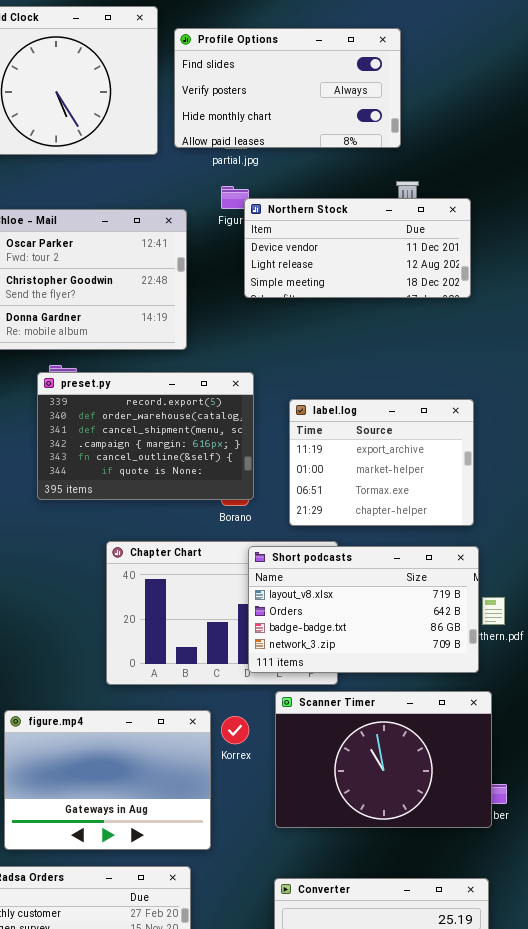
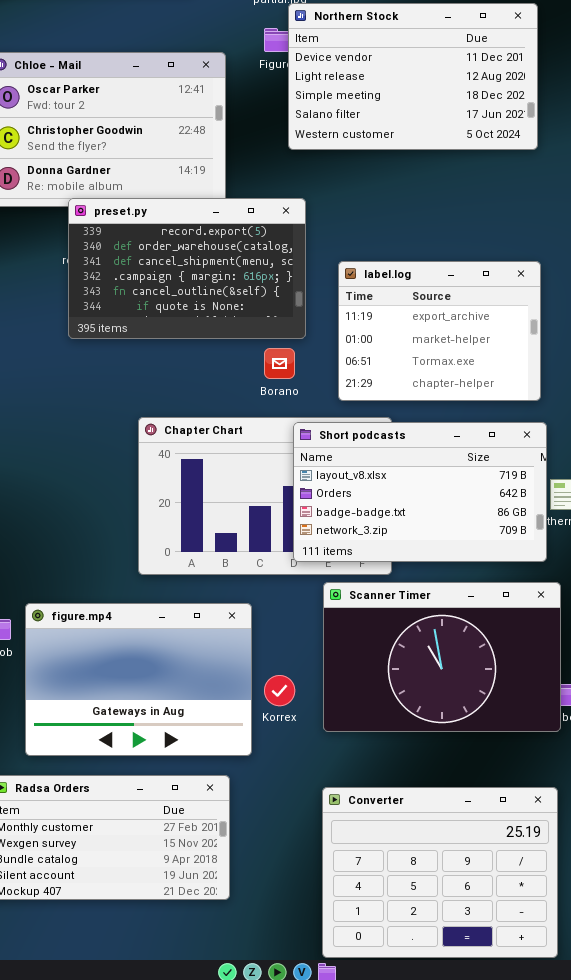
Northern Stock: [244,198,471,298] -> [288,3,538,150], resized
preset.py: [37,372,254,500] -> [68,198,306,339], moved
Korrex: [221,716,249,744] -> [264,675,295,706], moved

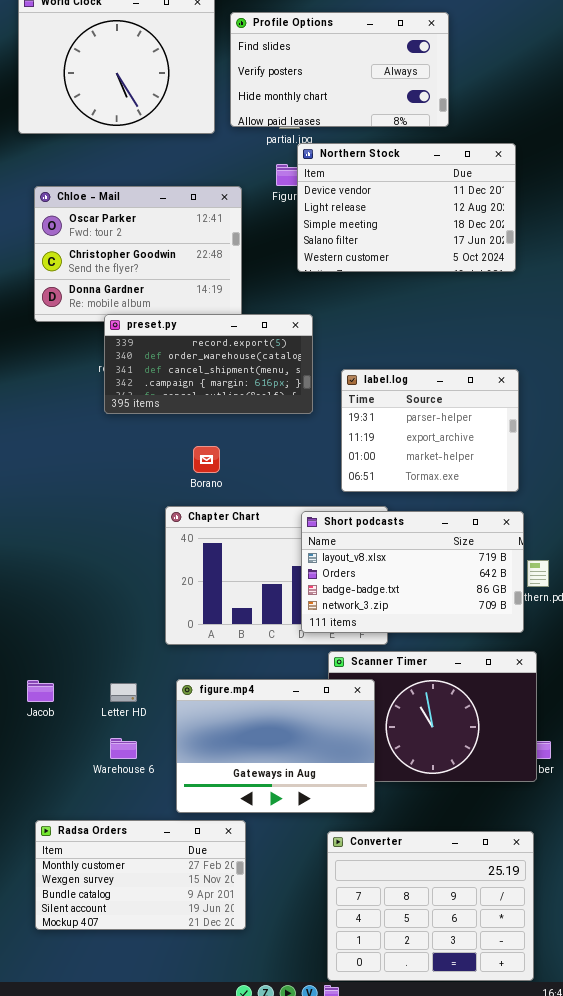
preset.py: [68,198,306,339] -> [104,314,313,414], resized
label.log: [338,261,541,401] -> [341,369,519,492], scrolled up 1 row
Borano: [264,348,295,379] -> [193,446,220,473], moved
figure.mp4: [25,603,252,756] -> [176,679,375,813], moved

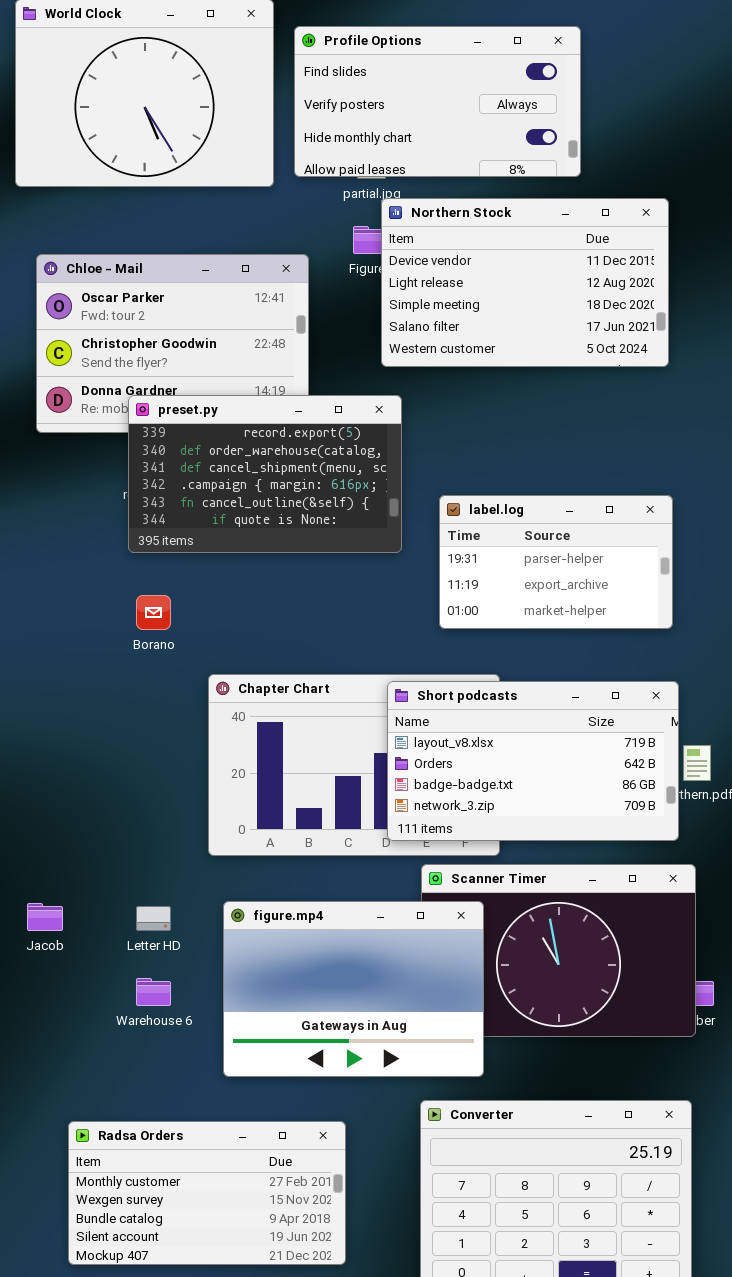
preset.py: [104,314,313,414] -> [128,395,402,553], resized
label.log: [341,369,519,492] -> [439,495,673,629], resized
Borano: [193,446,220,473] -> [136,595,171,630], moved
Radsa Orders: [35,820,246,930] -> [68,1121,346,1265], moved

